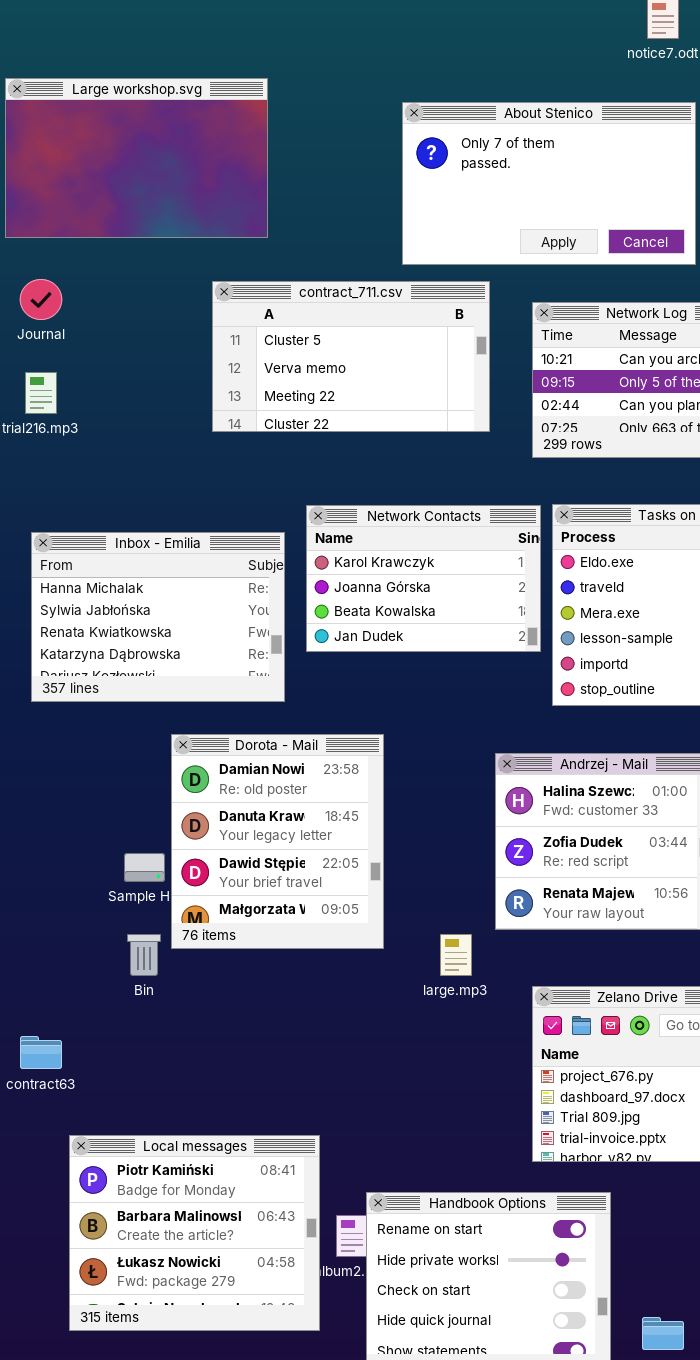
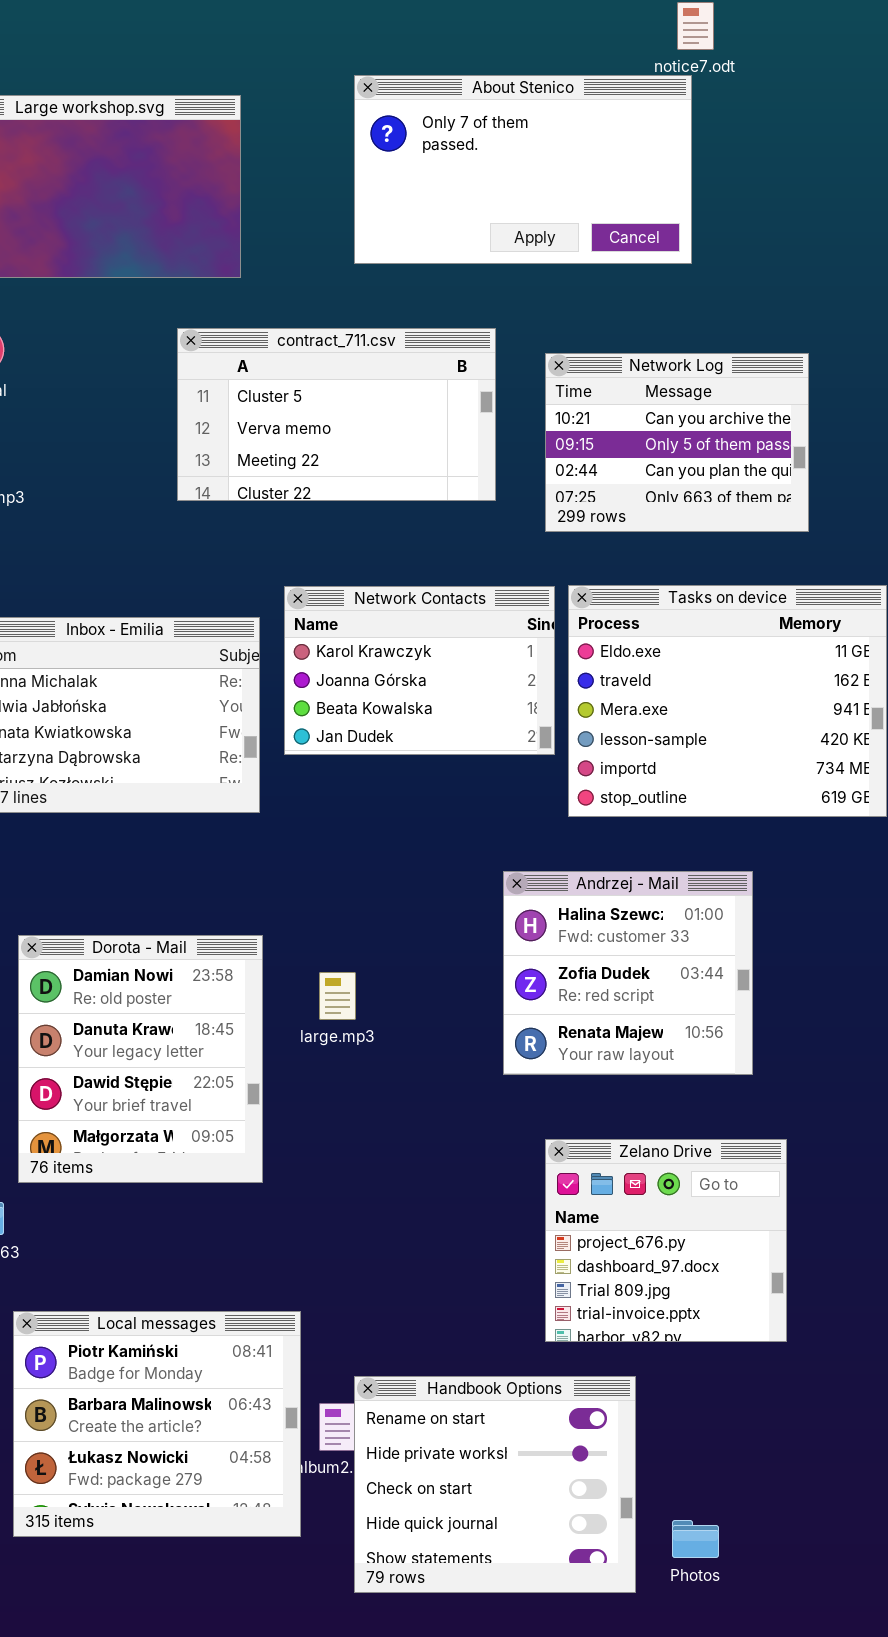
About Stenico: [402,102,696,265] -> [354,75,692,264], moved
Dorota - Mail: [171,734,384,949] -> [18,935,263,1183], moved
large.mp3: [440,934,472,976] -> [319,972,356,1020], moved

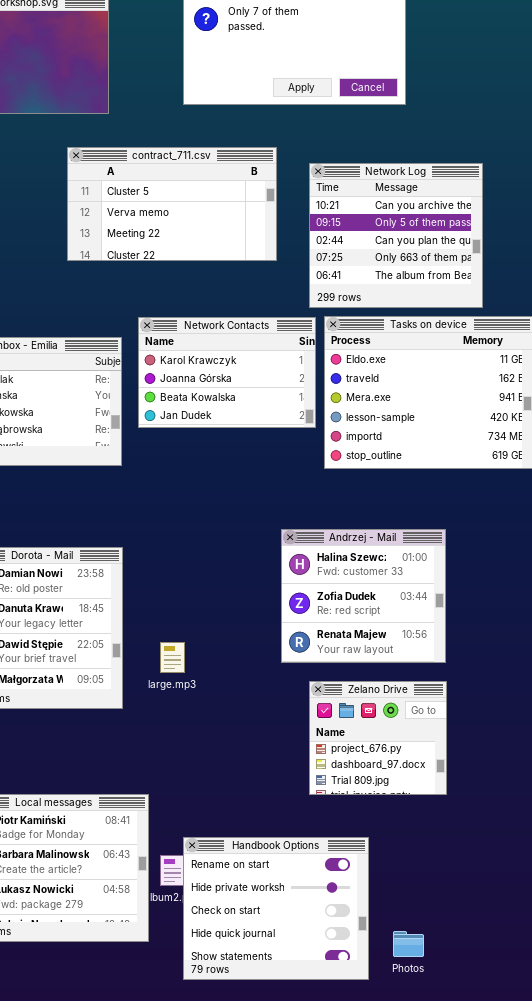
Network Log: [545,353,809,532] -> [309,163,483,308], resized
Andrzej - Mail: [503,871,753,1075] -> [281,529,446,663], moved
large.mp3: [319,972,356,1020] -> [160,642,185,673], moved
Zelano Drive: [545,1139,787,1342] -> [309,681,447,795], resized

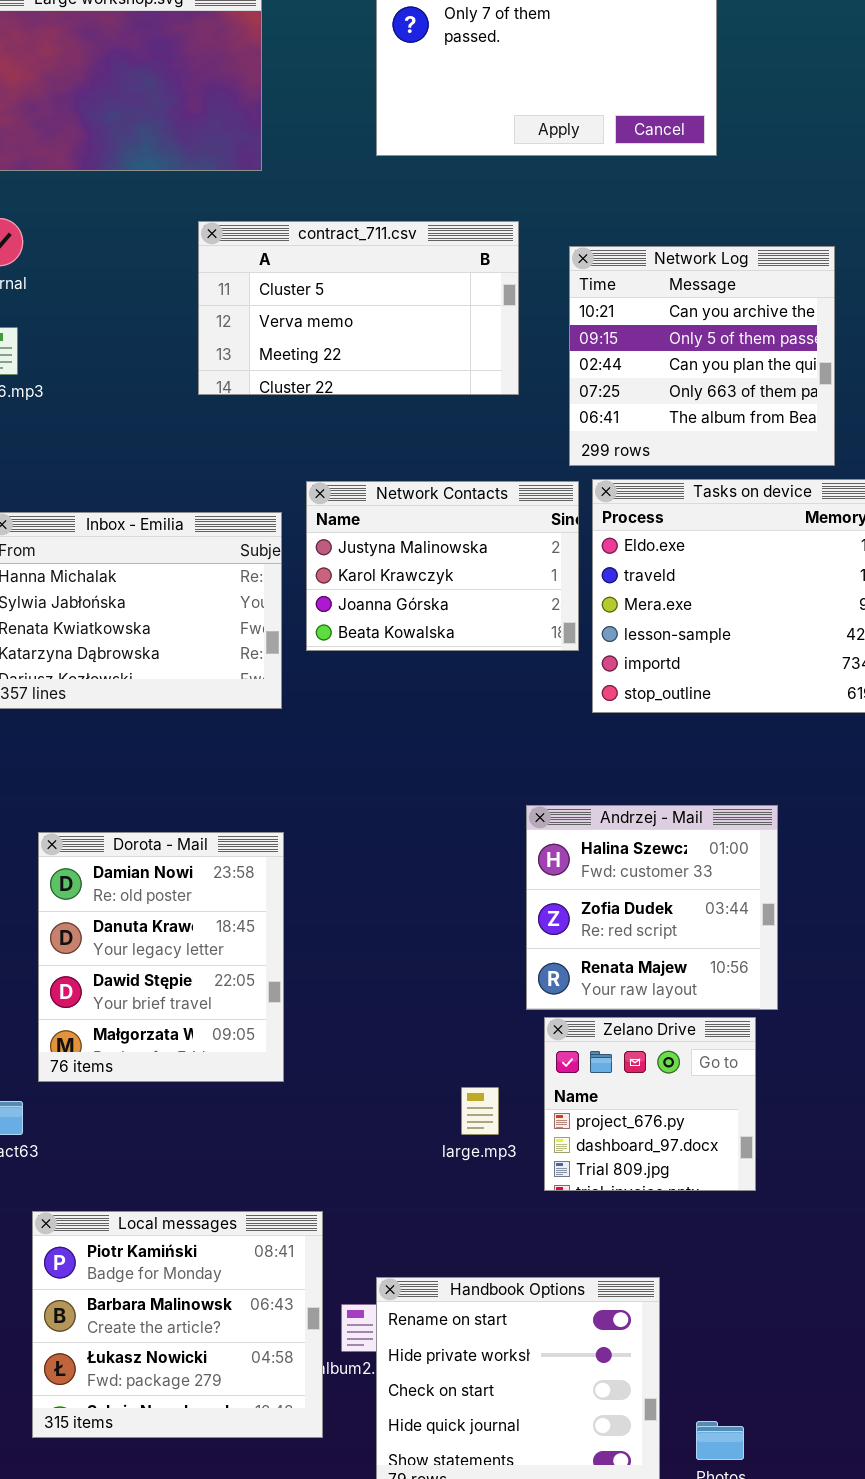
Network Contacts: [138,317,316,428] -> [306,481,579,651], scrolled up 1 row
large.mp3: [160,642,185,673] -> [461,1087,499,1135], moved
Zelano Drive: [309,681,447,795] -> [544,1017,756,1191], moved

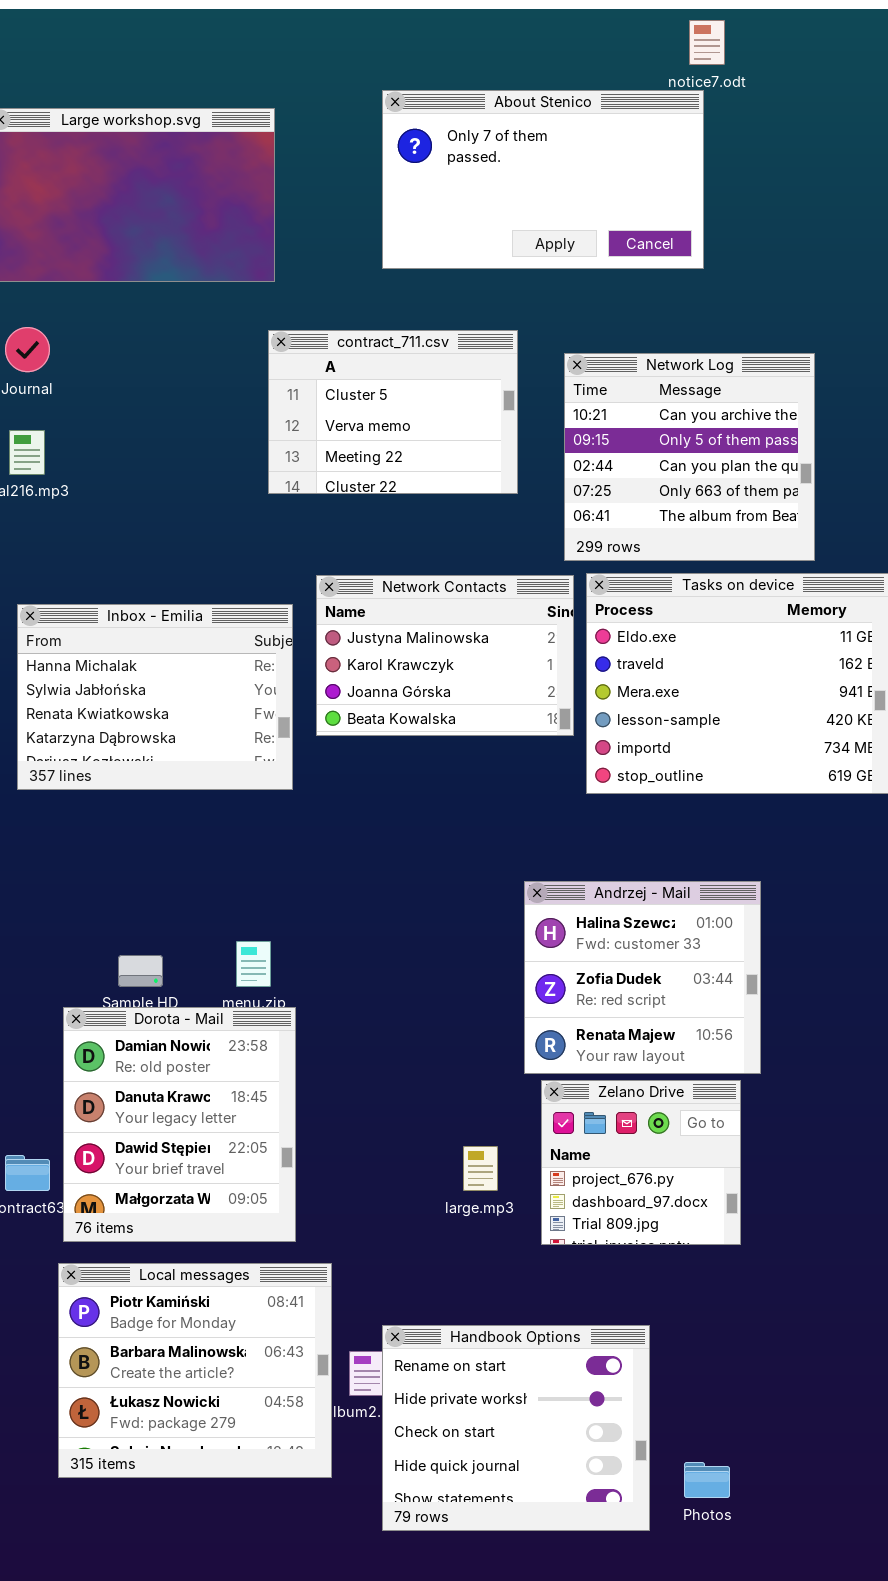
contract_711.csv: [198,221,519,395] -> [268,330,518,494], resized
Dorota - Mail: [38,832,284,1082] -> [63,1007,296,1242], moved

